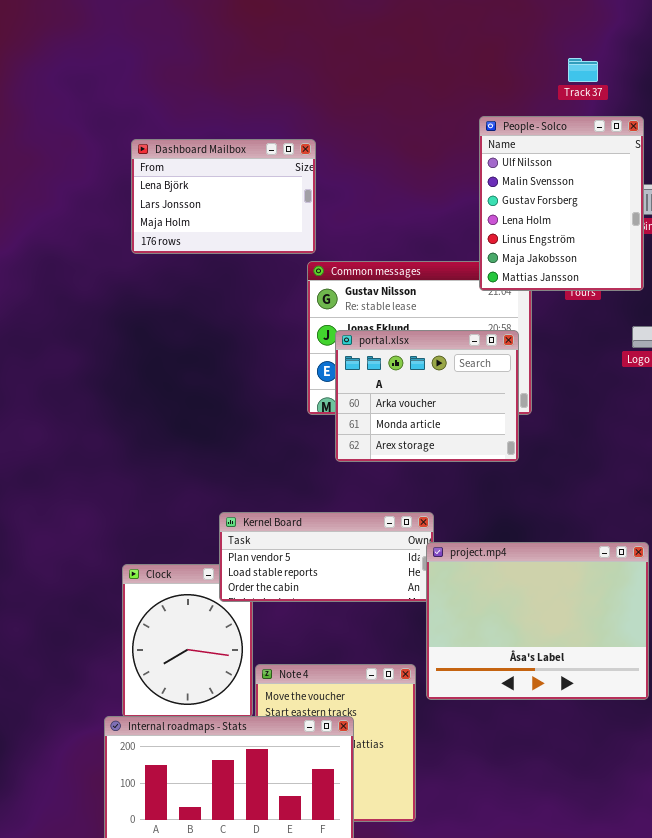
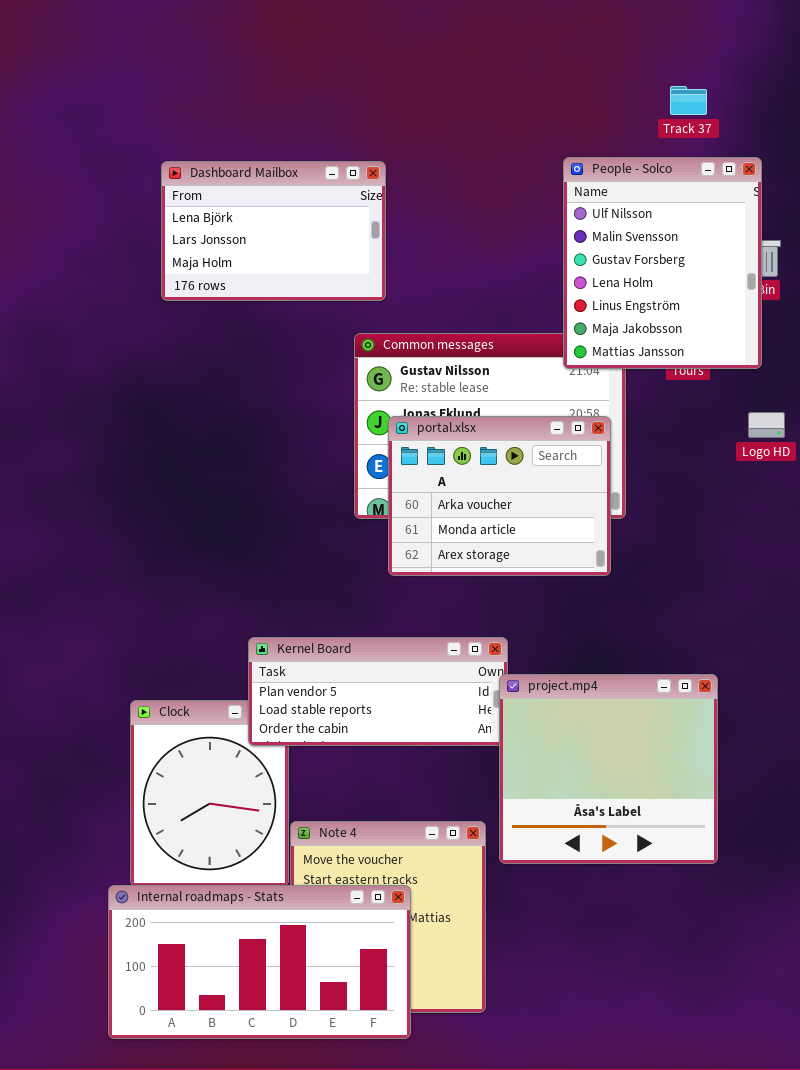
Dashboard Mailbox: [131,139,316,254] -> [161,161,386,301], moved
project.mp4: [426,542,649,700] -> [499,674,718,864], resized

